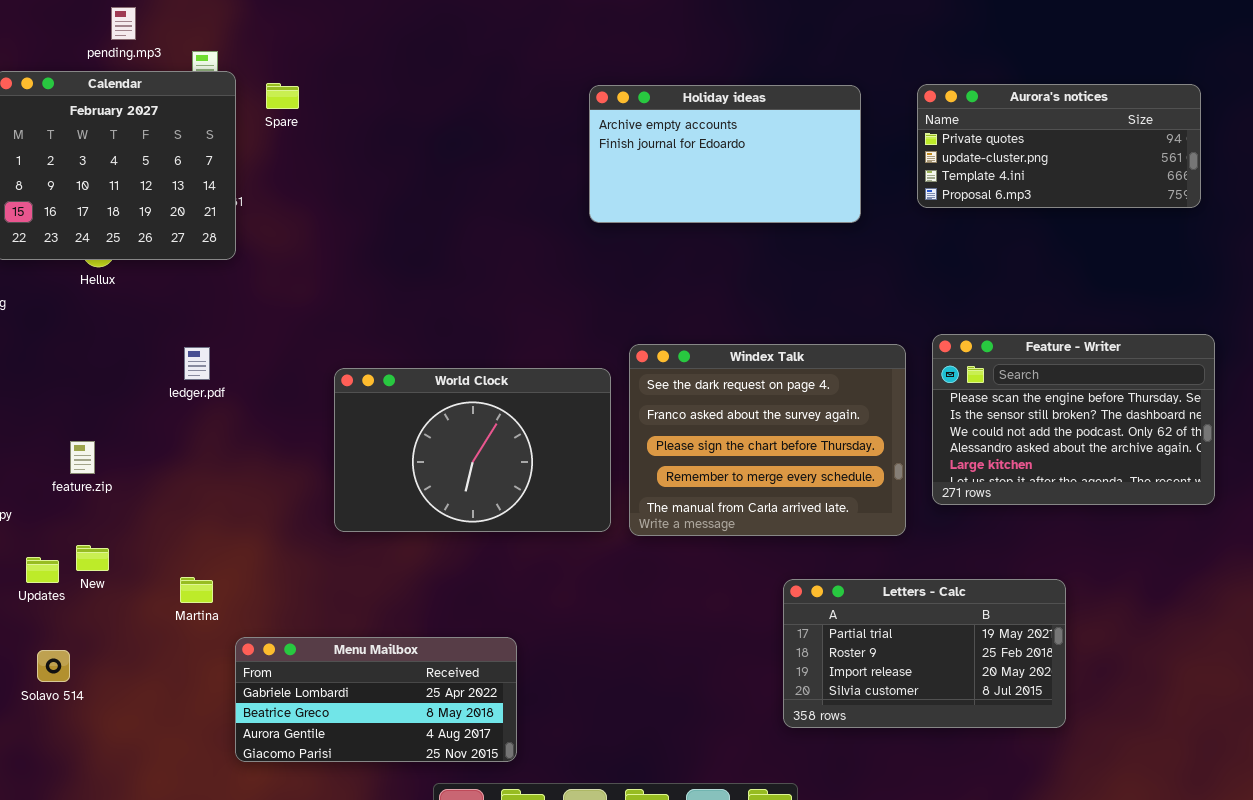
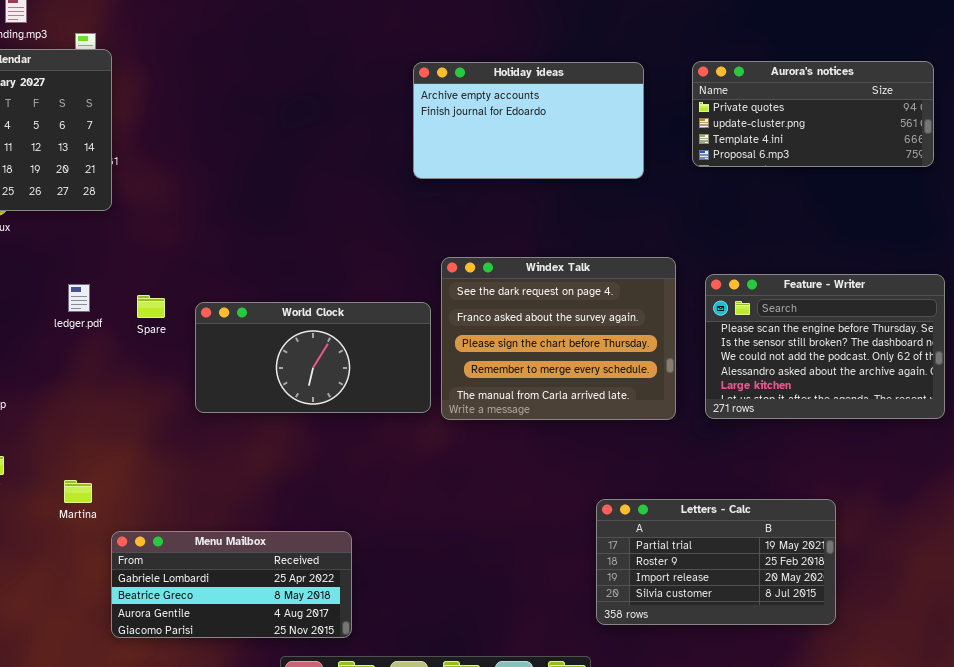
Spare: [266,83,299,109] -> [137,295,165,318], moved
Windex Talk: [629,344,906,536] -> [441,257,676,420], moved
World Clock: [334,368,611,532] -> [195,302,431,413], resized
Letters - Calc: [783,579,1066,728] -> [596,499,836,625], moved

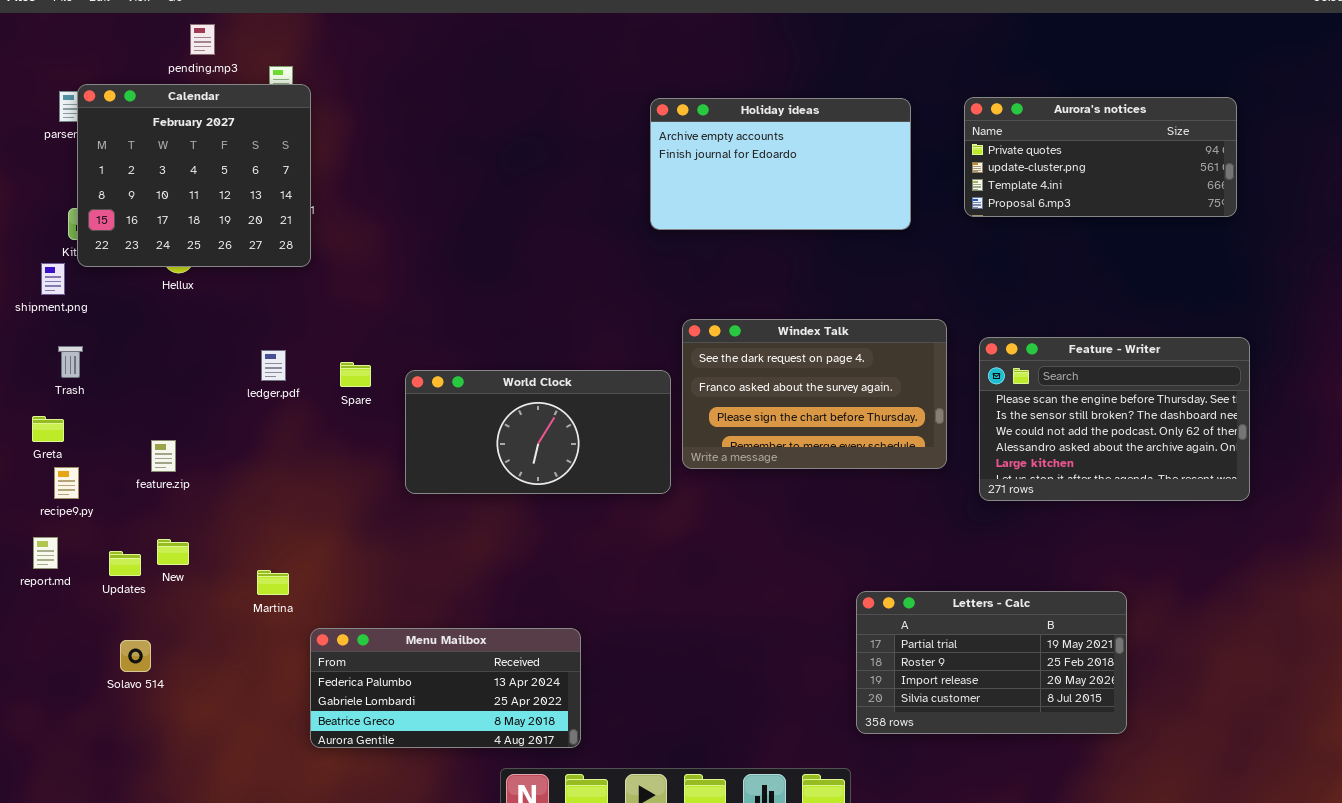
Windex Talk: [441,257,676,420] -> [682,319,947,469], resized
Menu Mailbox: [111,531,352,638] -> [310,628,581,748], scrolled up 1 row

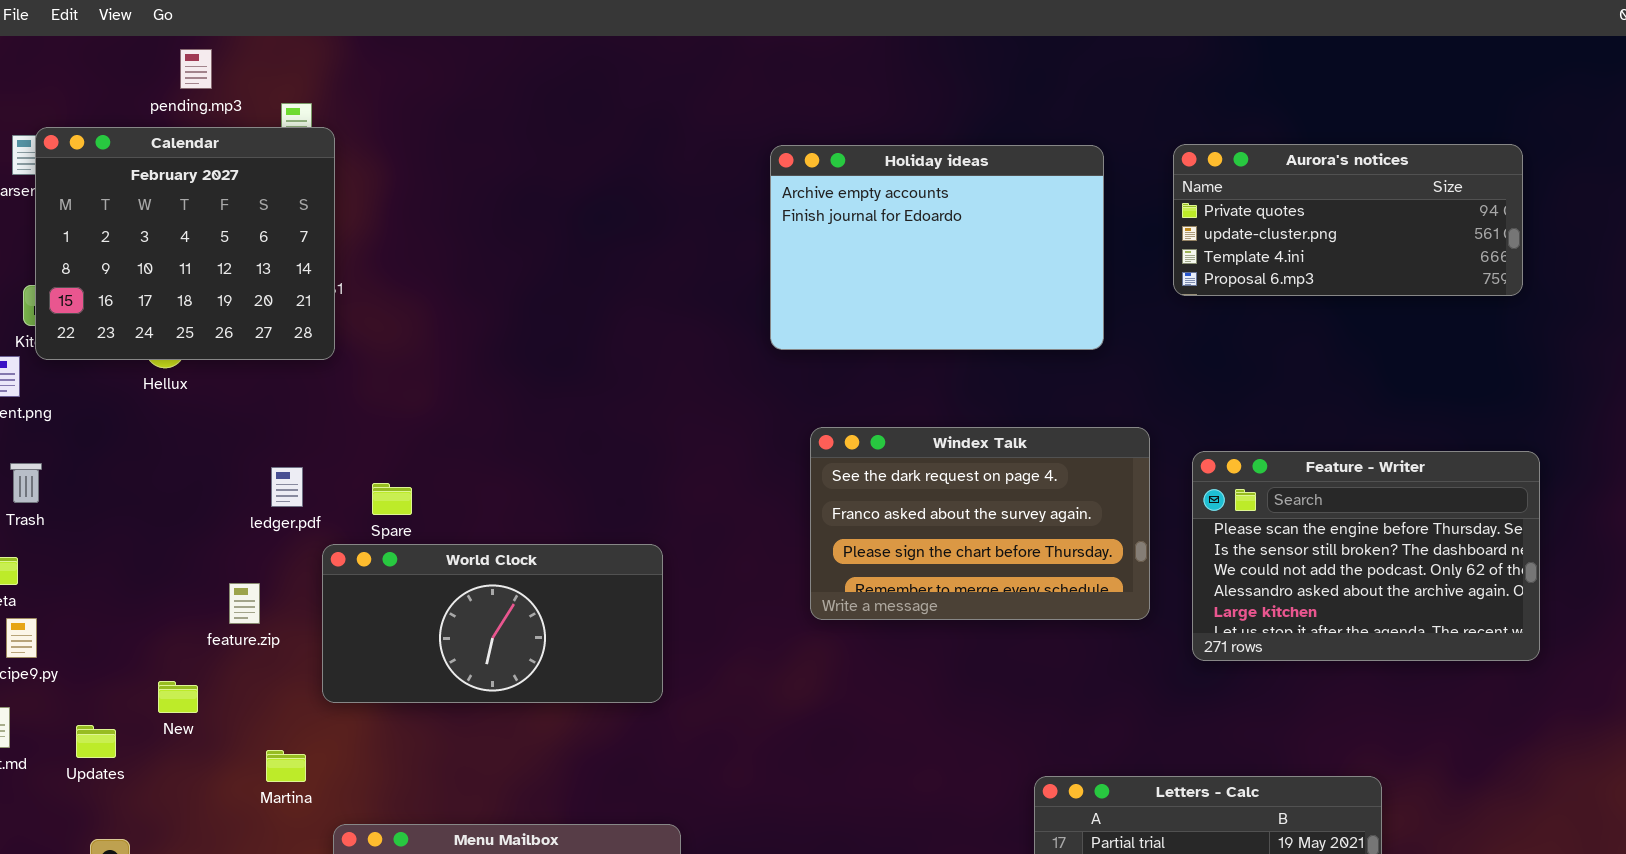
Holiday ideas: [650,98,911,230] -> [770,145,1104,350], resized
World Clock: [405,370,671,494] -> [322,544,663,703], moved
feature.zip: [151,440,176,472] -> [229,583,260,624], moved
New: [157,539,189,565] -> [158,681,198,713], moved

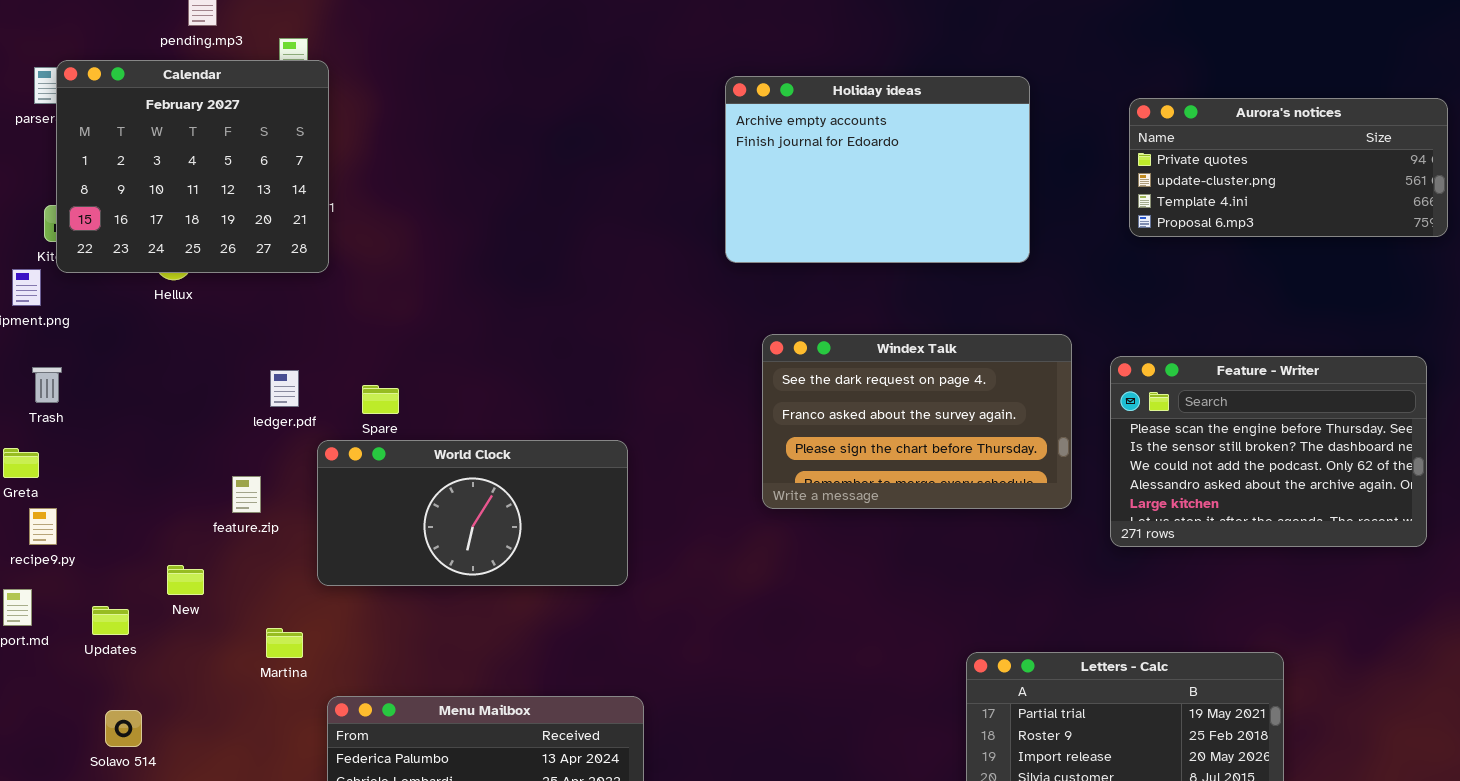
Aurora's notices: [1173,144,1523,296] -> [1129,98,1448,237], moved

